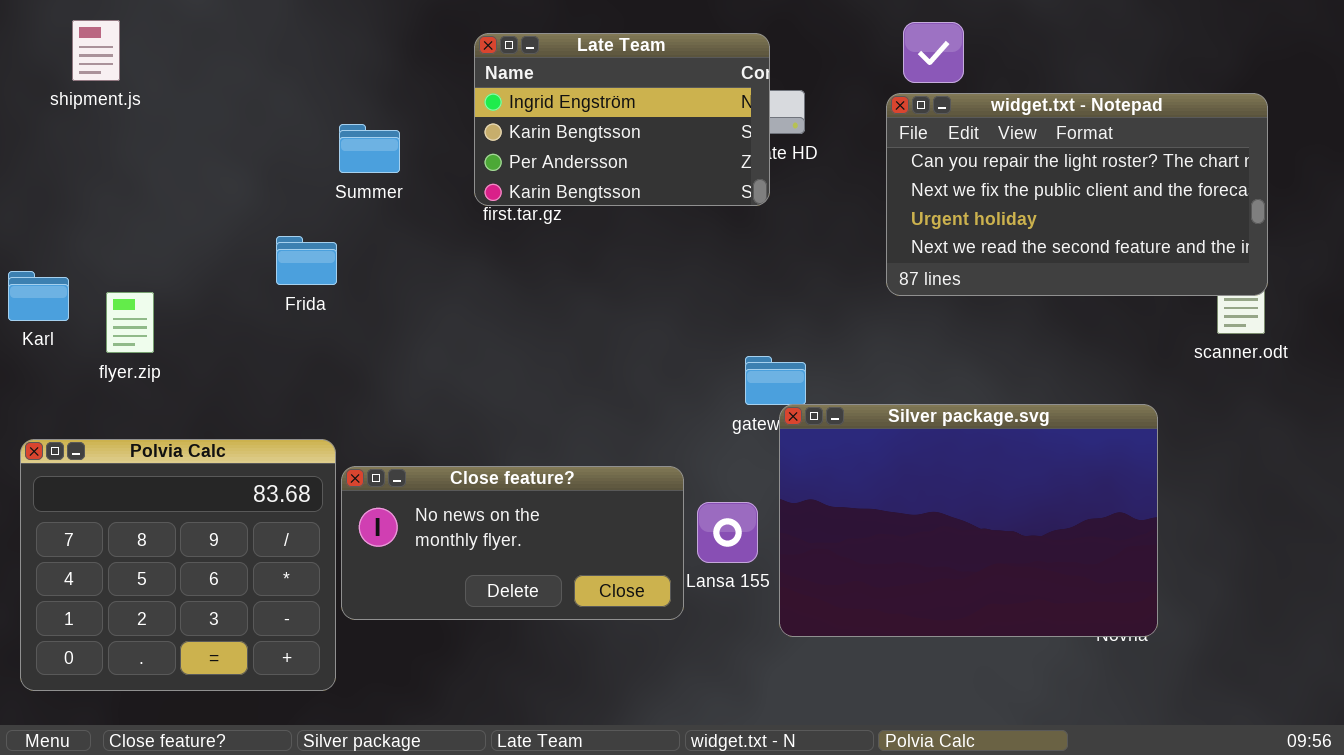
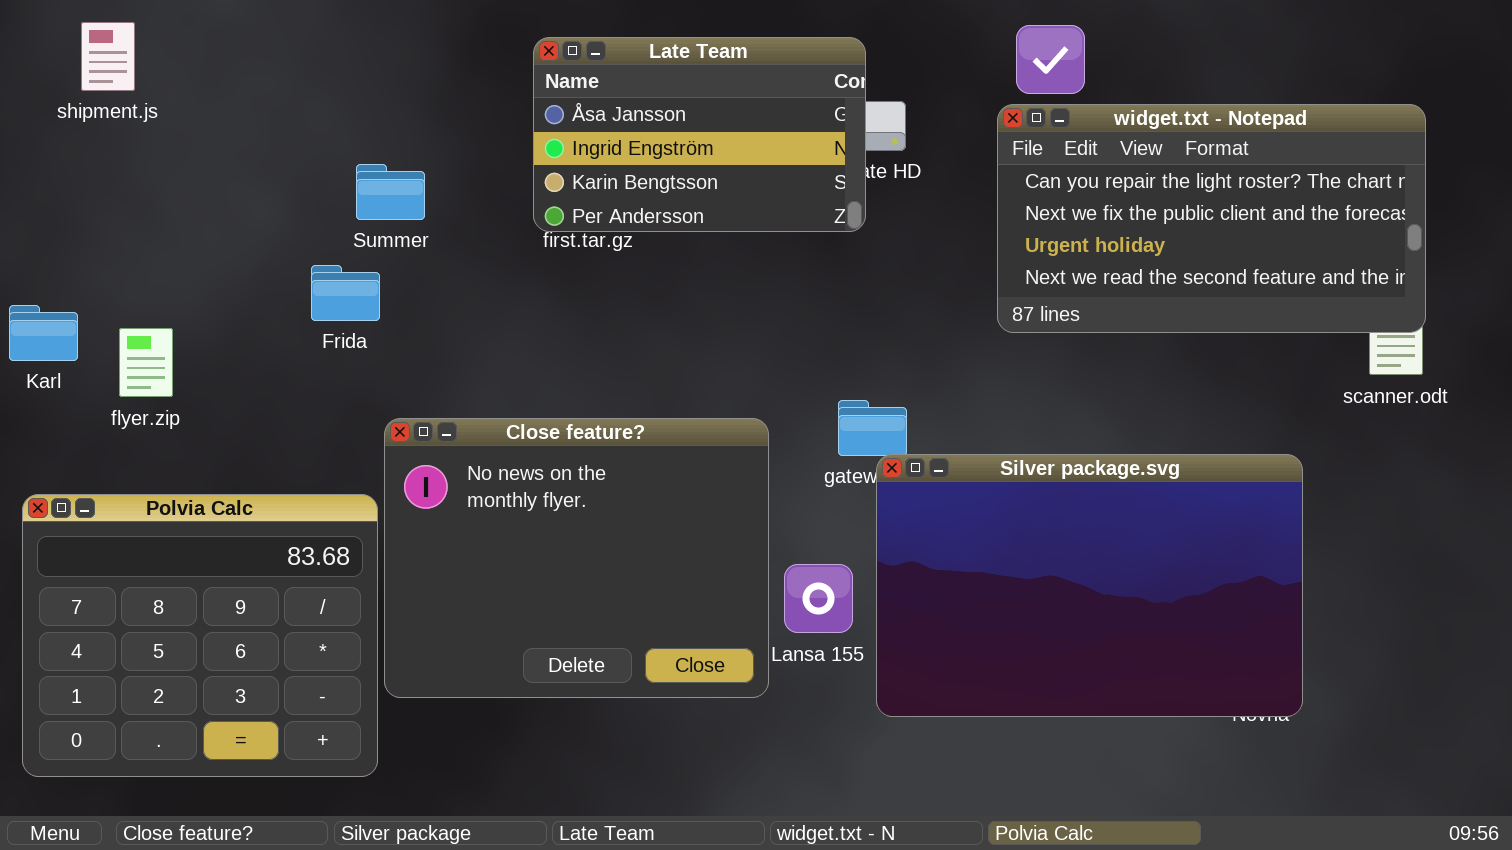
Late Team: [474,33,770,206] -> [533,37,866,232], scrolled up 1 row
Summer: [339,124,400,173] -> [356,164,425,220], moved
Close feature?: [341,466,684,620] -> [384,418,769,698], resized

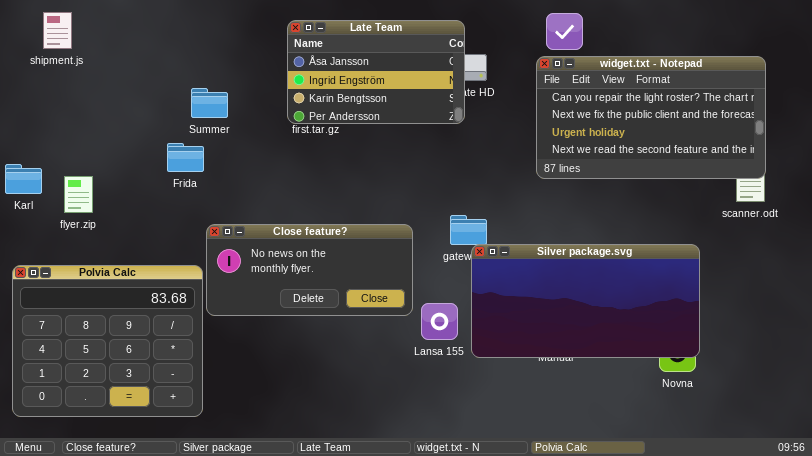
Close feature?: [384,418,769,698] -> [206,224,413,316], resized
Silver package.svg: [876,454,1303,717] -> [471,244,700,358], resized

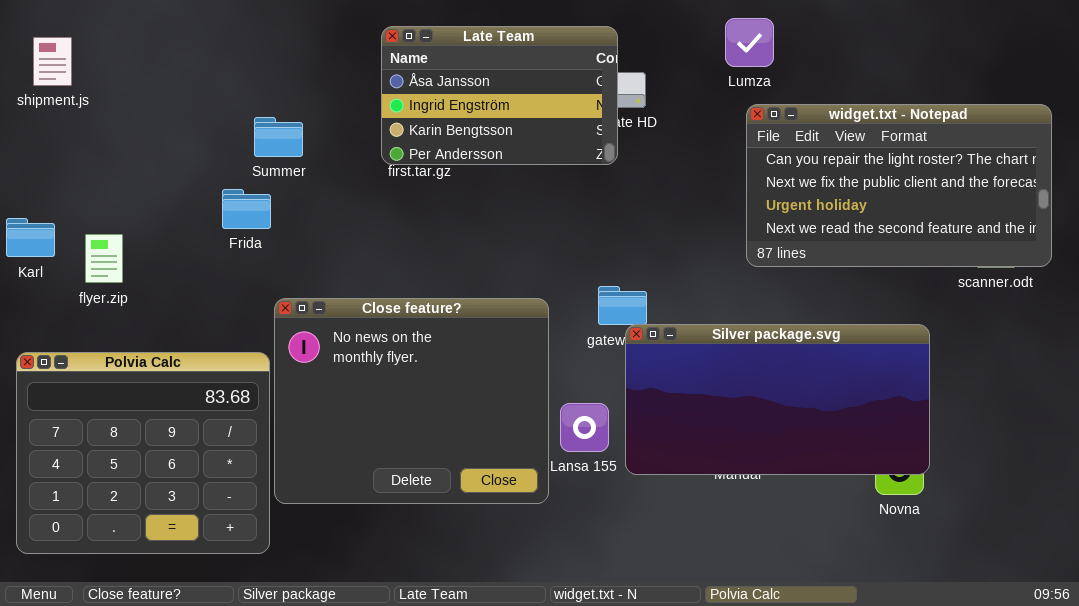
shipment.js: [43,12,72,49] -> [33,37,72,86], moved
widget.txt - Notepad: [536,56,766,179] -> [746,104,1052,267], moved
Close feature?: [206,224,413,316] -> [274,298,549,504], resized

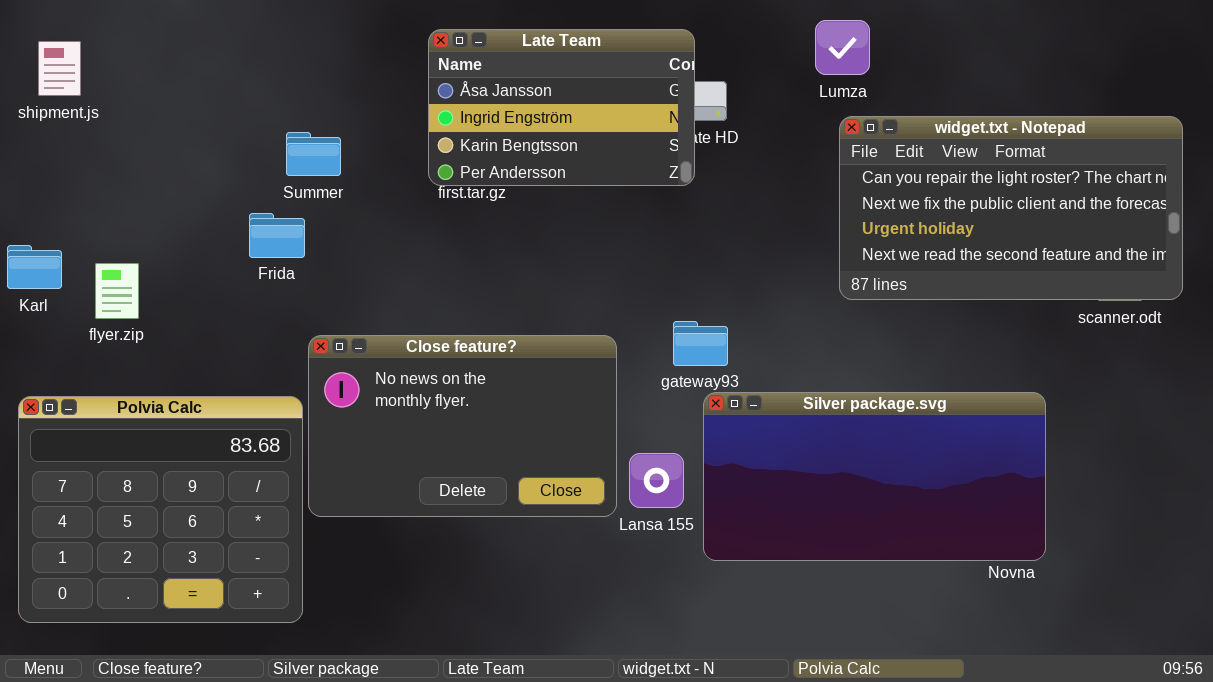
Close feature?: [274,298,549,504] -> [308,335,617,517], resized
Silver package.svg: [625,324,930,475] -> [703,392,1046,561], moved

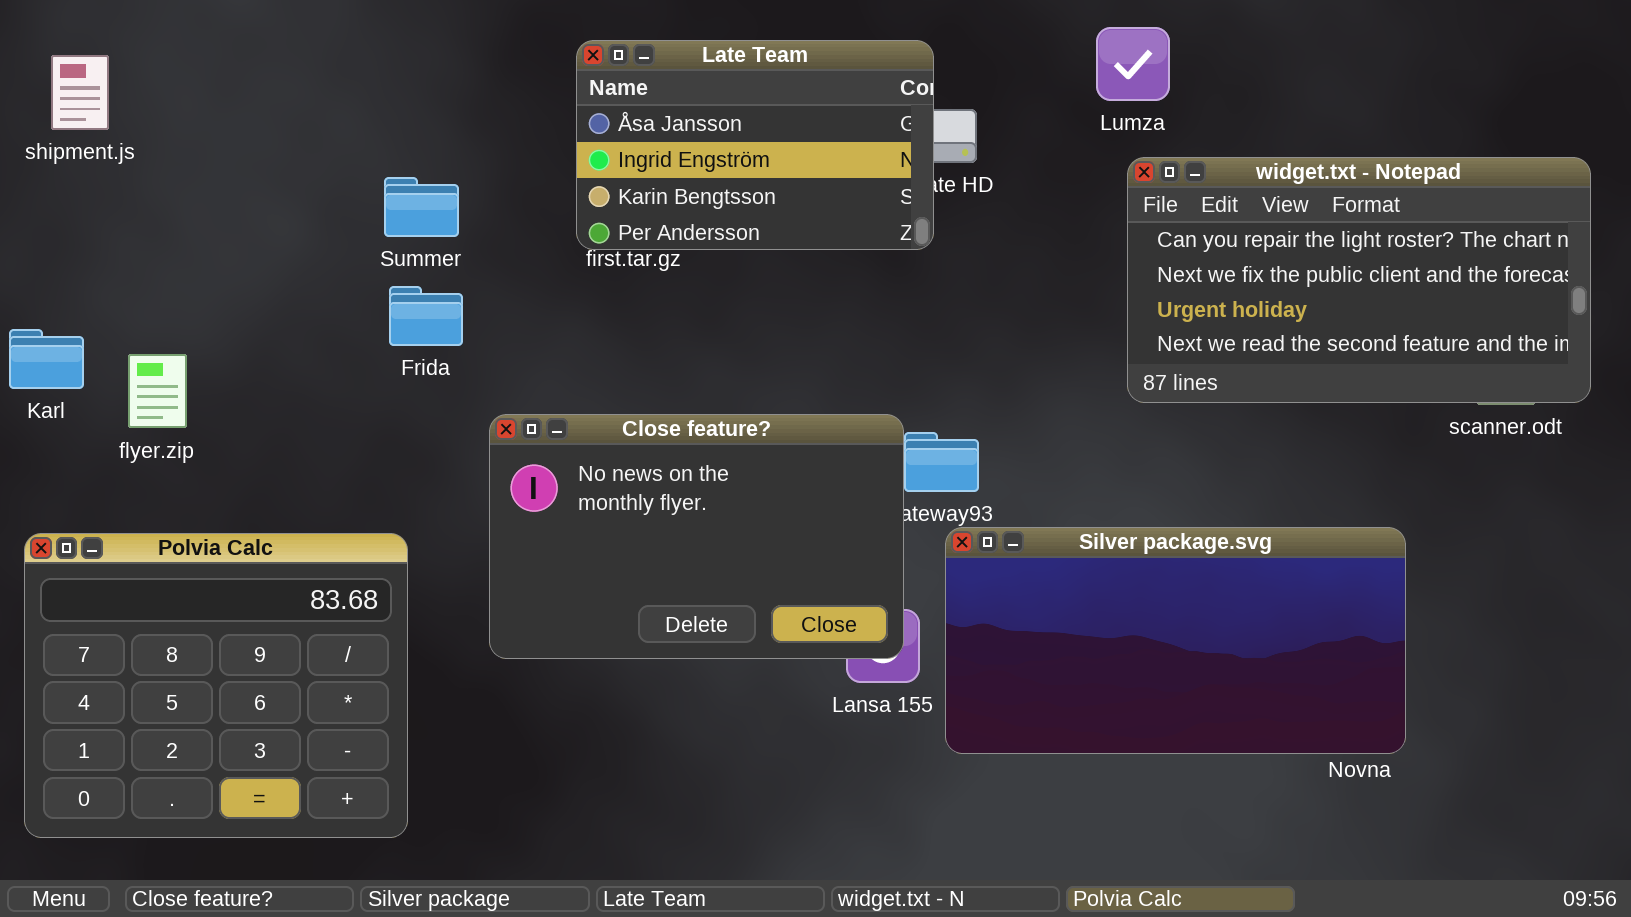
Frida: [249,213,305,258] -> [389,286,463,346], moved
Close feature?: [308,335,617,517] -> [489,414,904,659], moved

